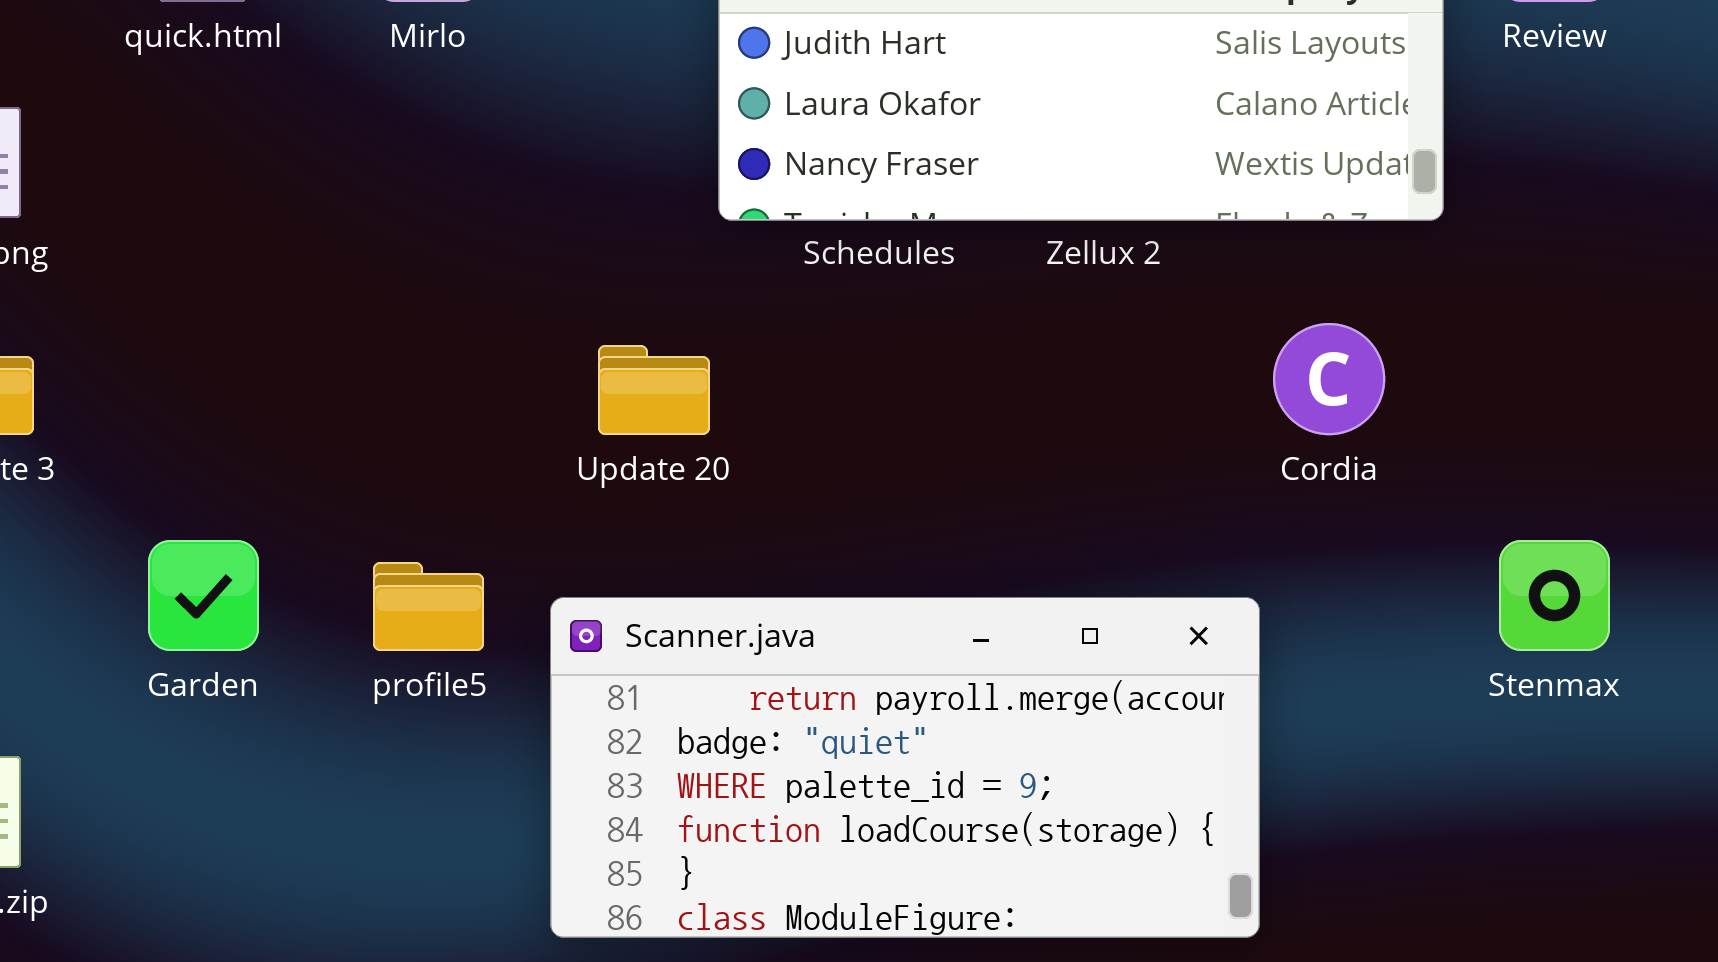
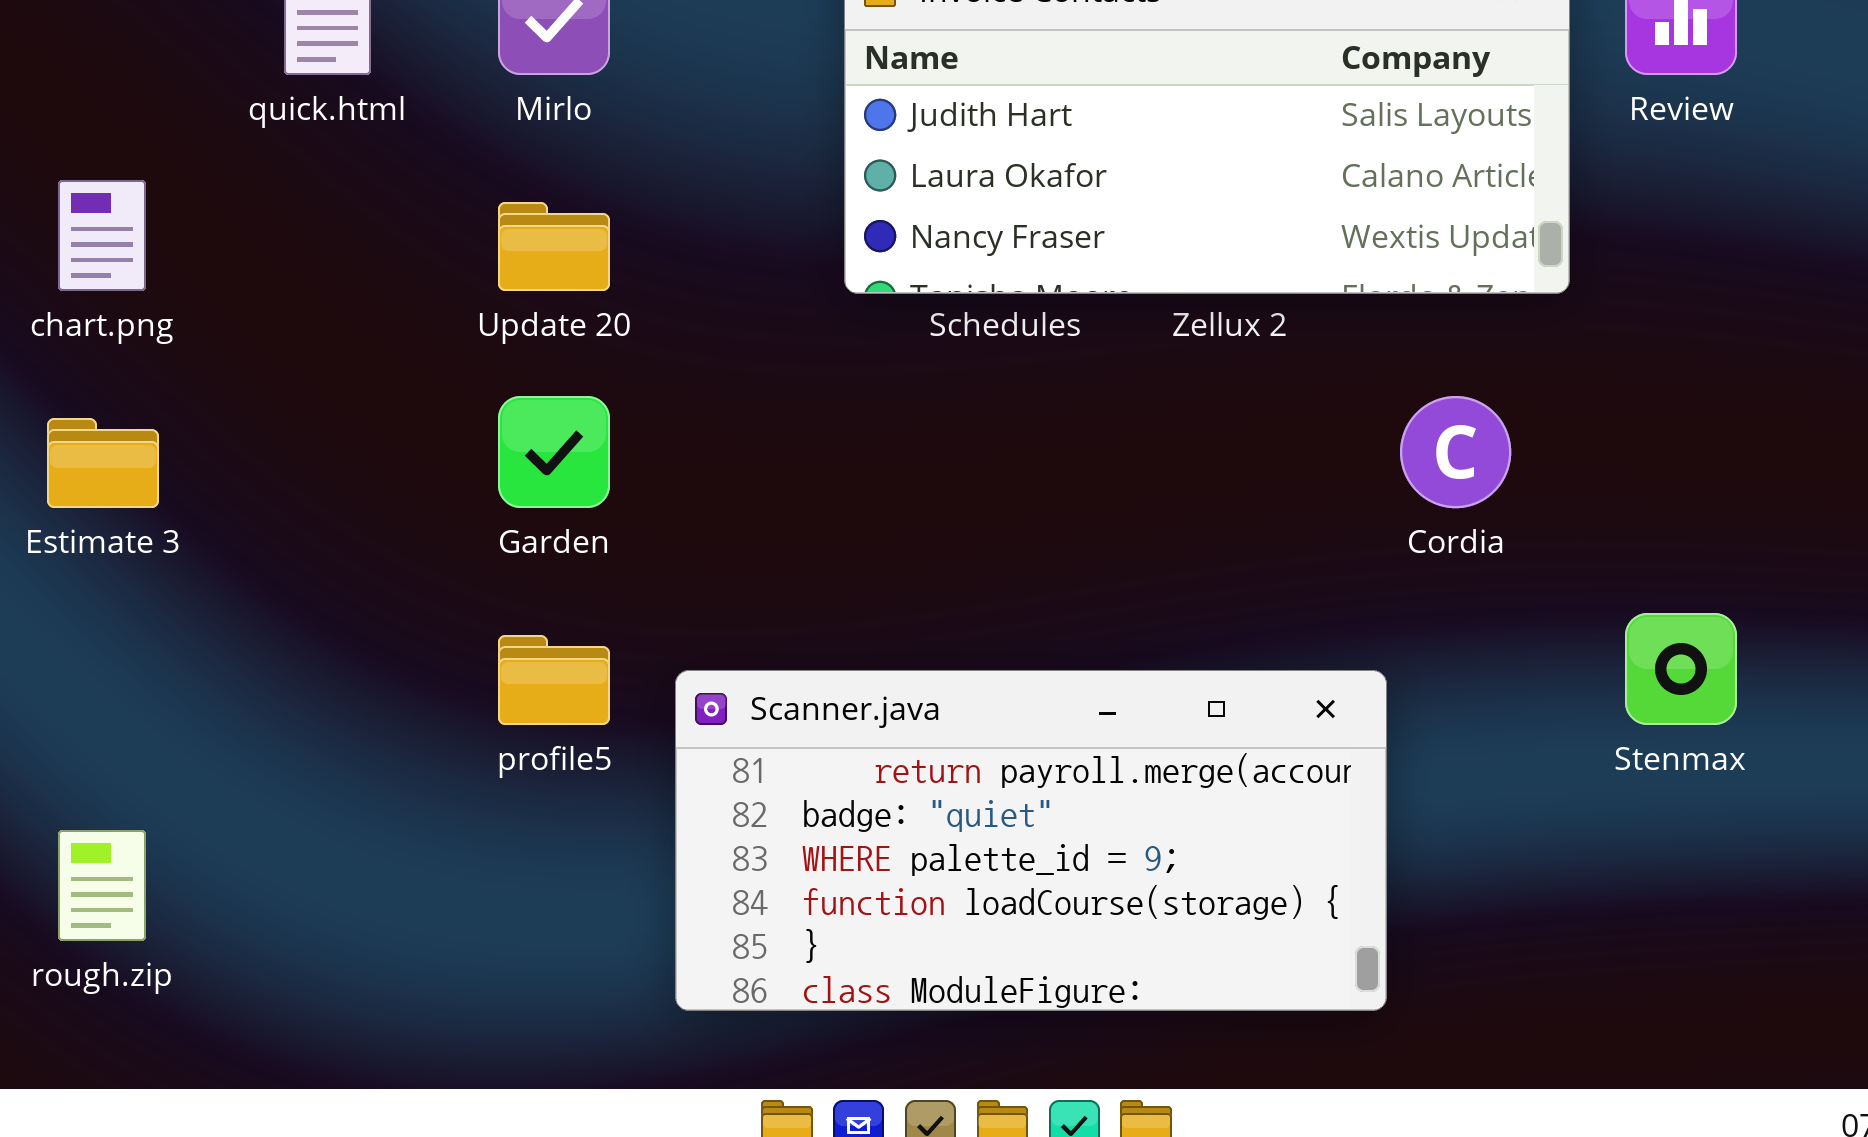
Update 20: [598,345,710,435] -> [498,202,610,291], moved
Garden: [148,540,259,651] -> [498,396,610,508], moved

